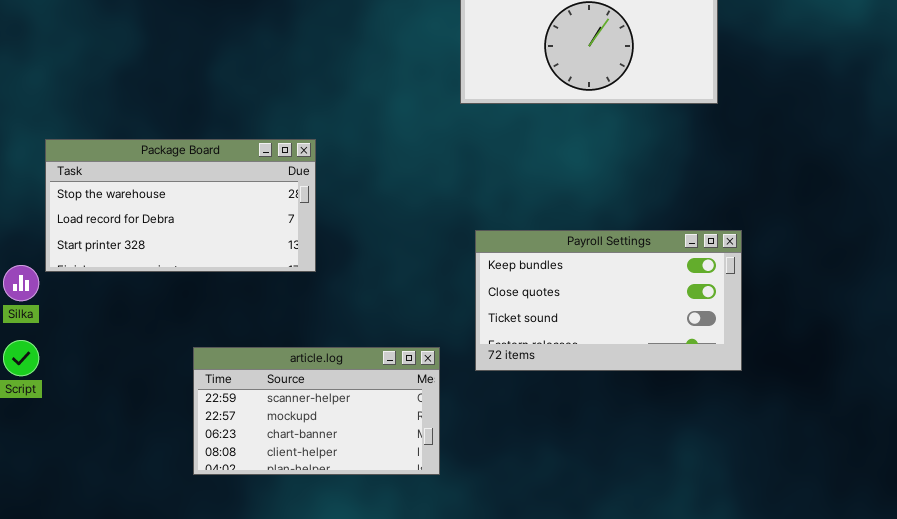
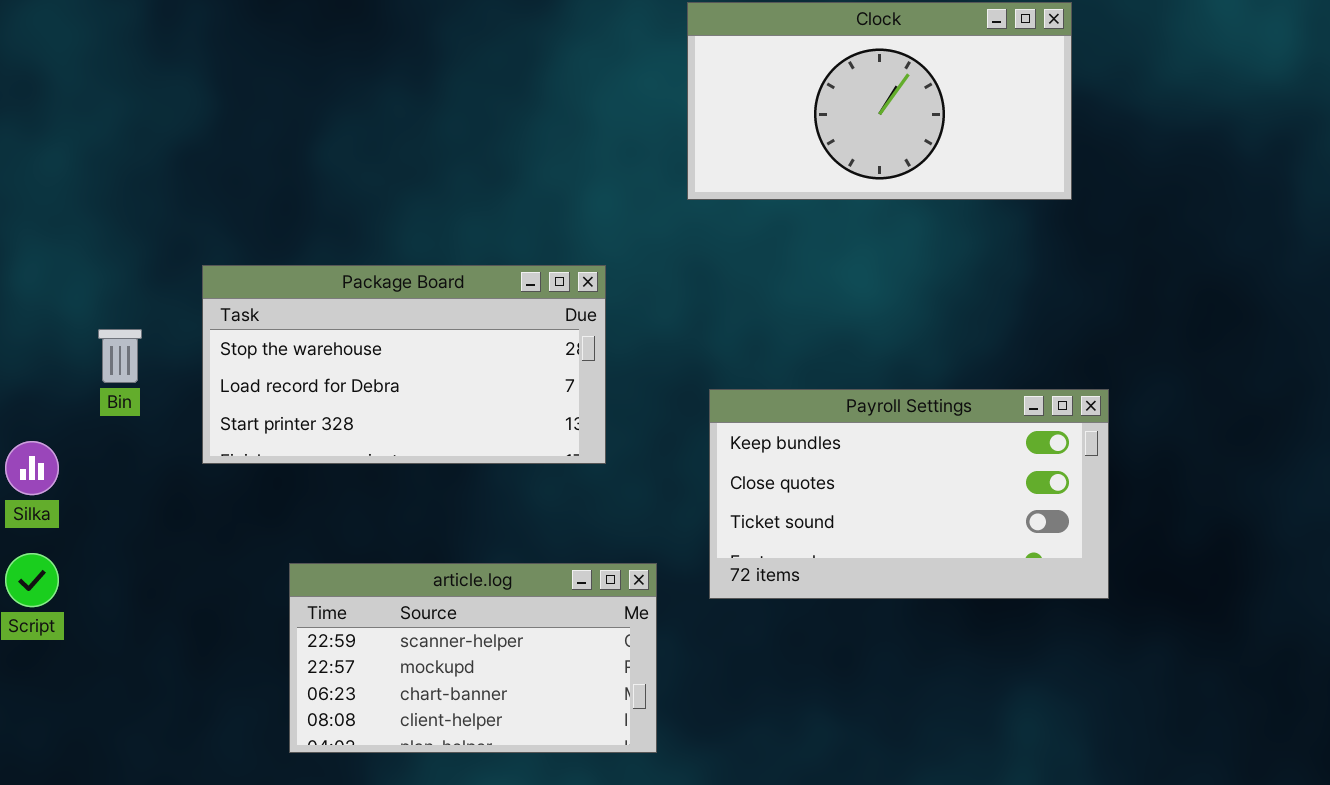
Package Board: [45,139,316,272] -> [202,265,606,464], moved

